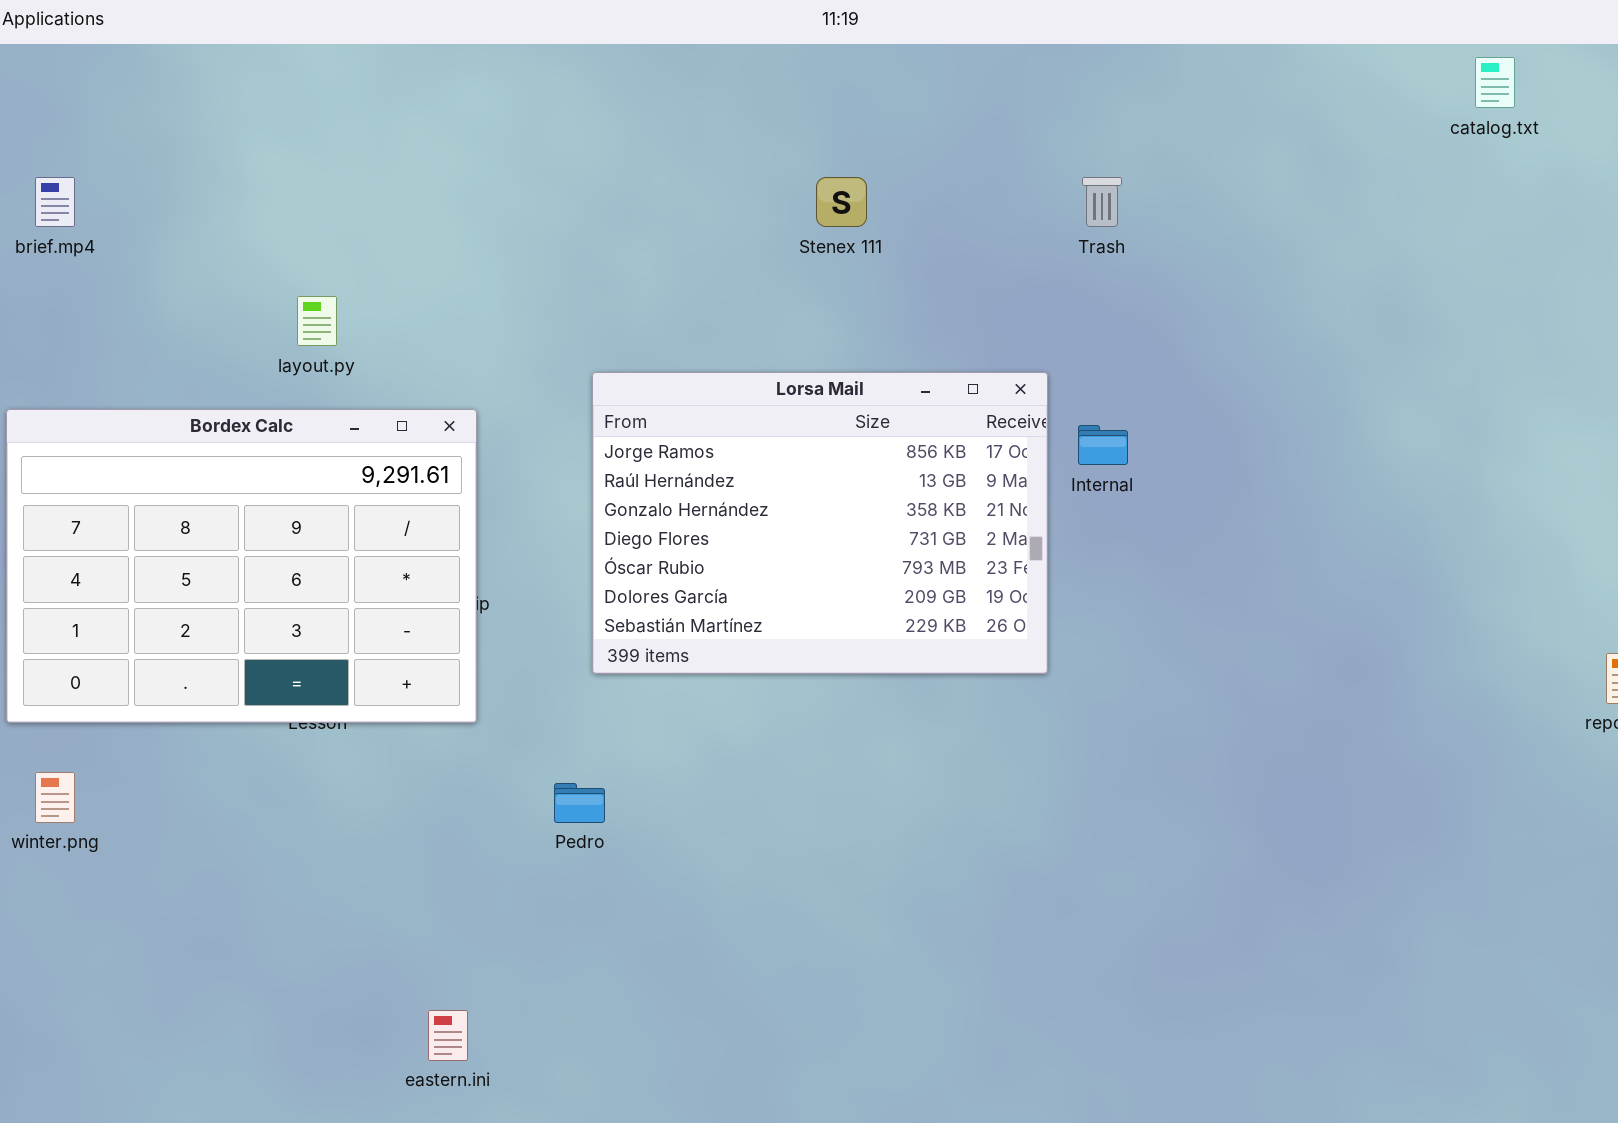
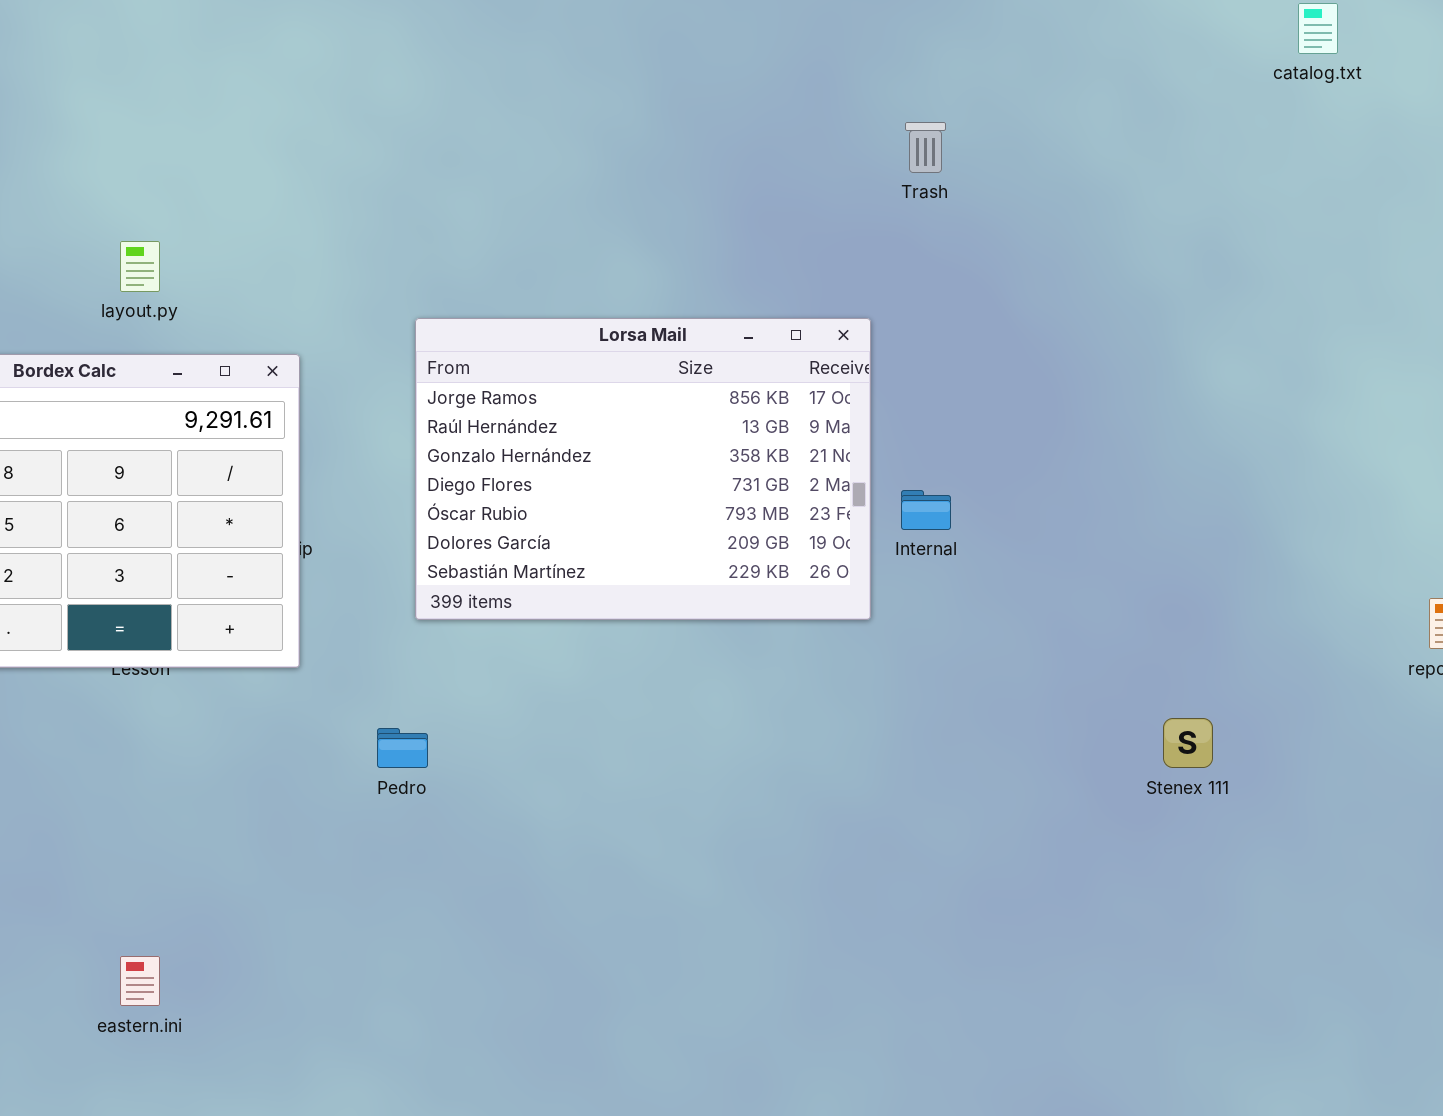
Stenex 111: [816,177,867,227] -> [1163,718,1213,768], moved
Internal: [1078,425,1128,465] -> [901,490,951,530], moved
eastern.ini: [428,1010,468,1061] -> [120,956,160,1006], moved

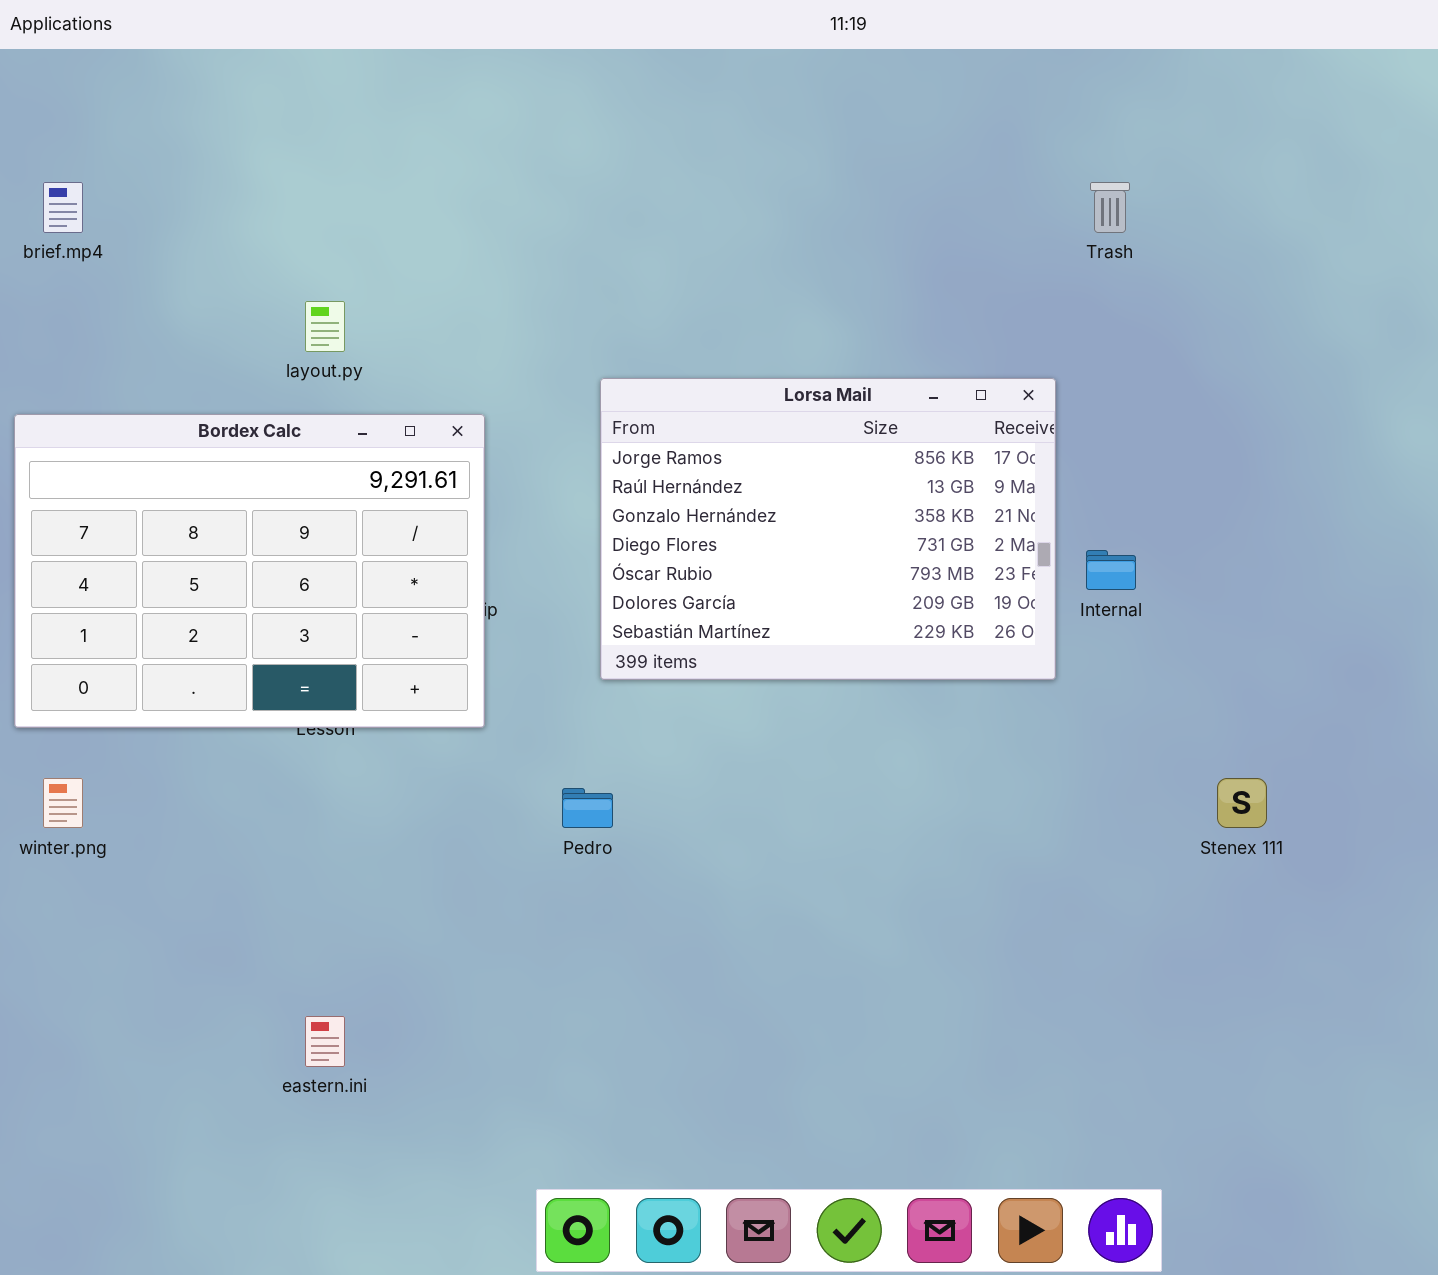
Stenex 111: [1163,718,1213,768] -> [1217,778,1267,828], moved

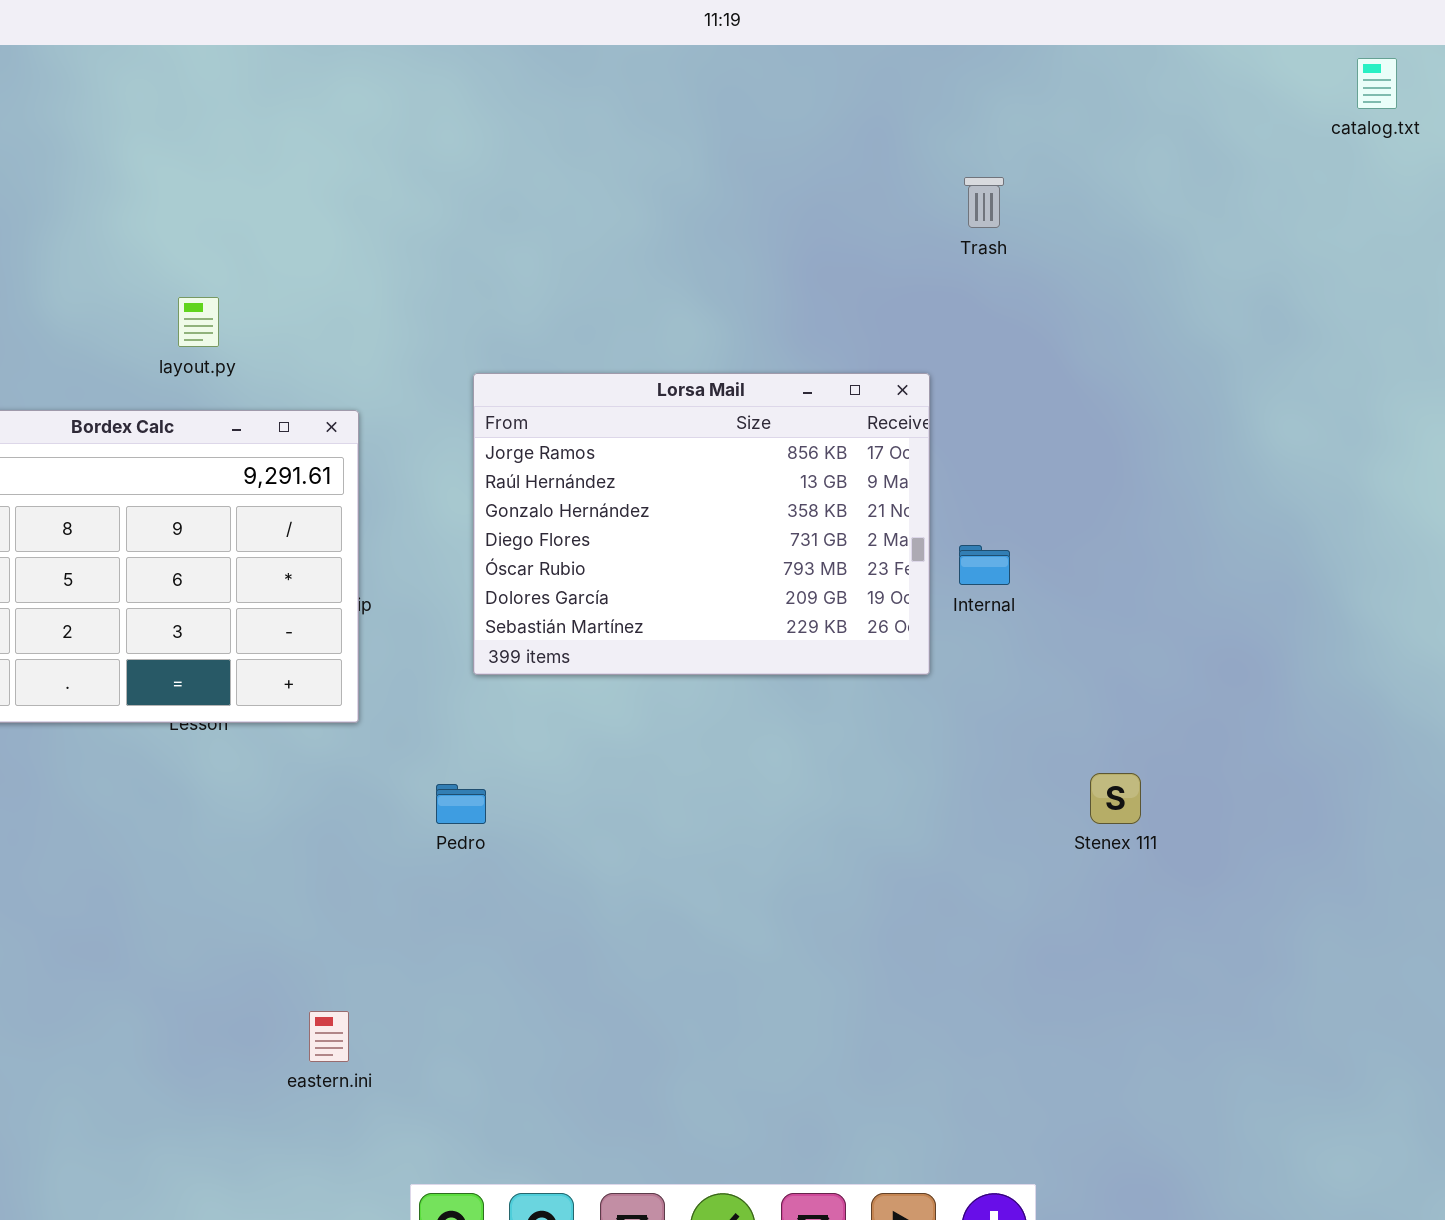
eastern.ini: [305,1016,345,1067] -> [309,1011,349,1062], moved

